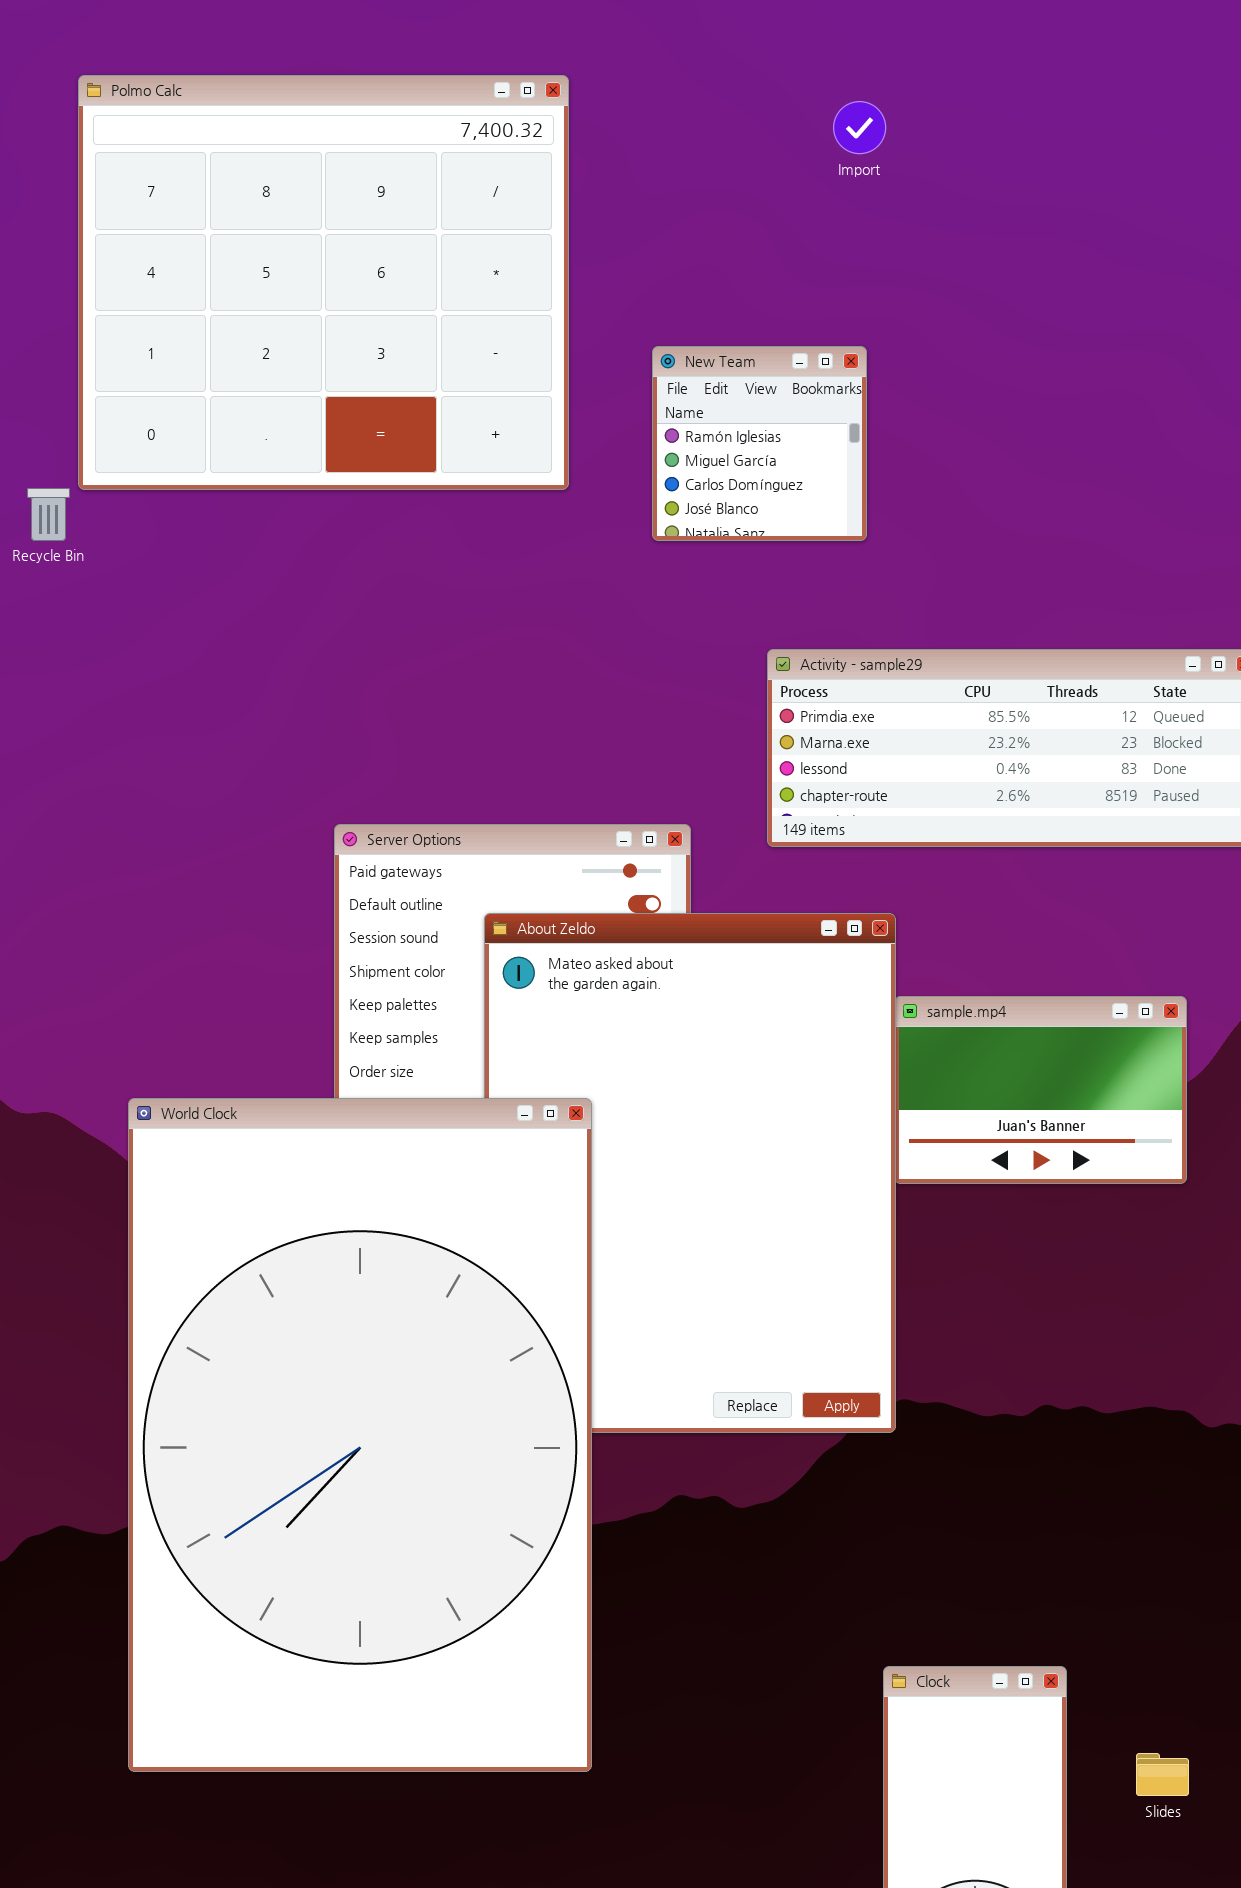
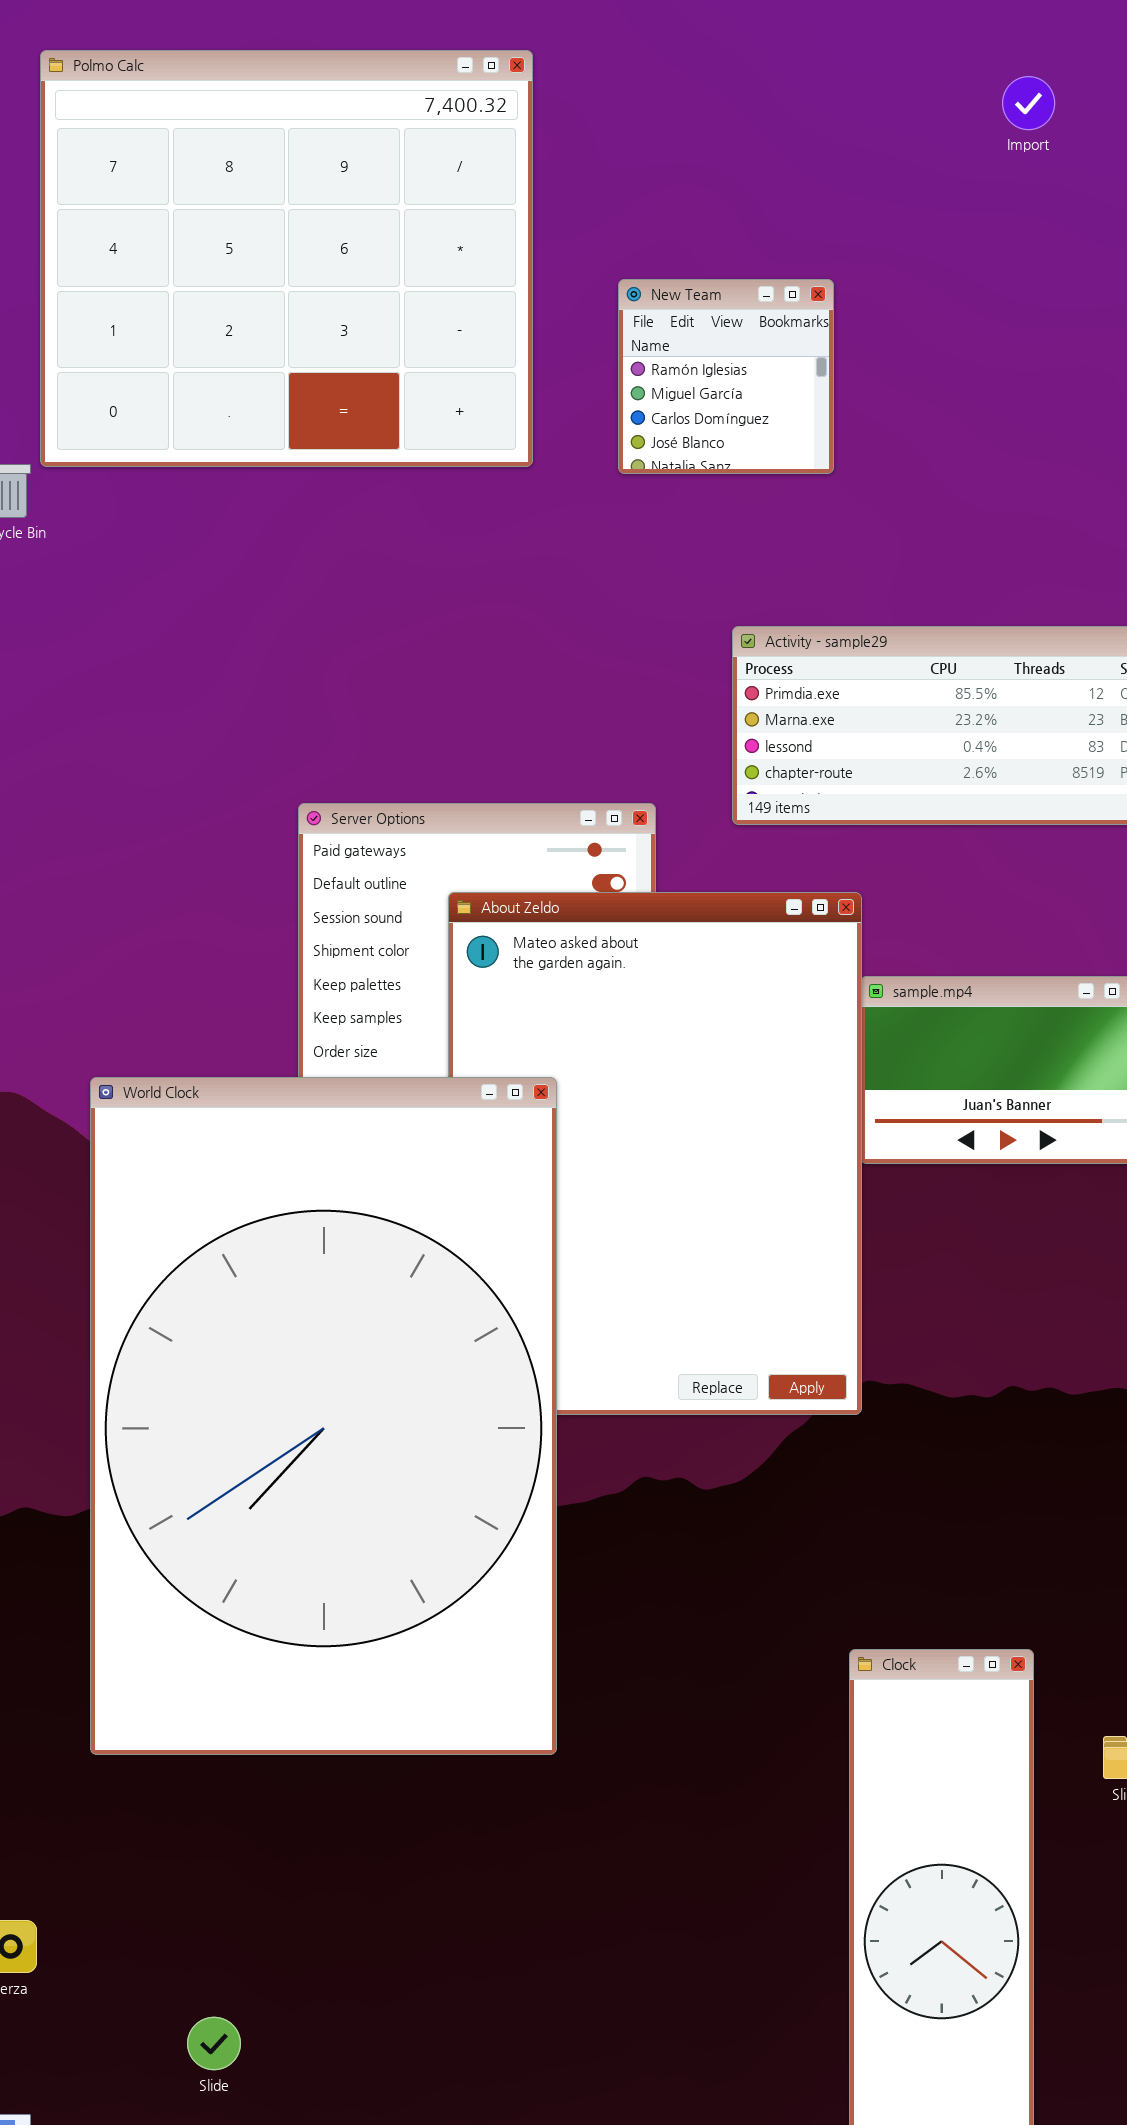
Import: [833,101,886,154] -> [1002,76,1055,130], moved
New Team: [652,346,867,541] -> [618,279,834,474], moved

